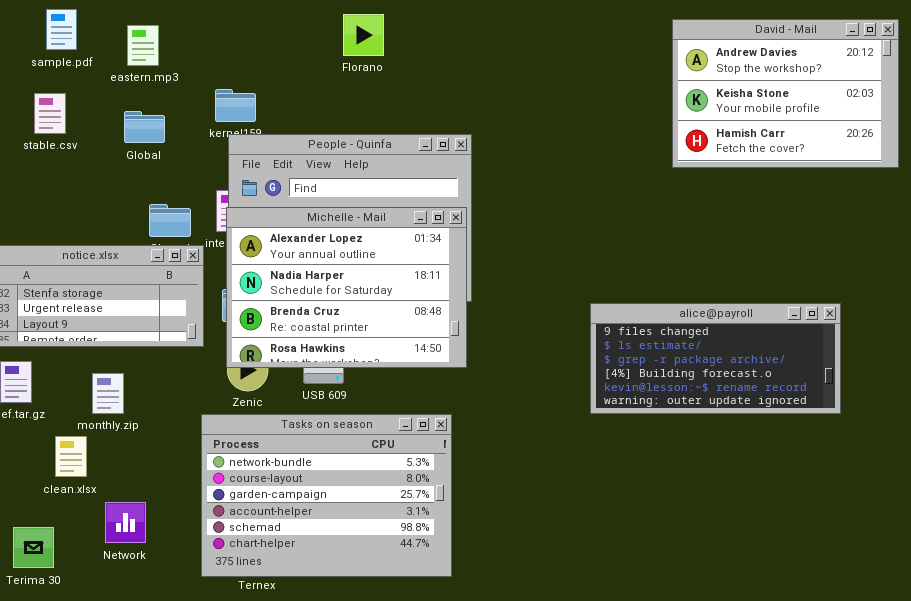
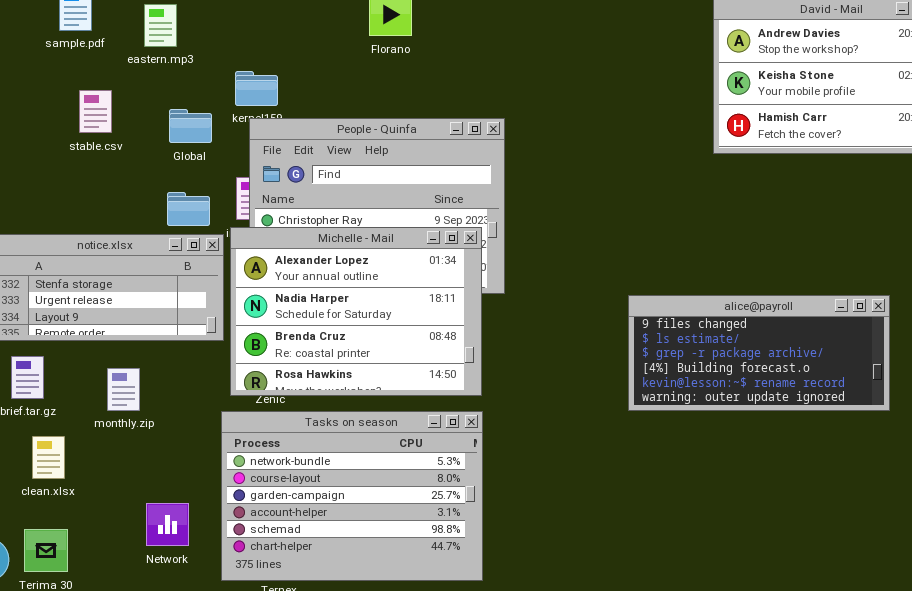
stable.csv: [34,93,66,134] -> [79,90,112,133], moved
Global: [124,111,165,143] -> [169,109,212,143], moved
Michelle - Mail: [226,207,467,368] -> [230,227,482,396], moved
clean.xlsx: [55,436,87,477] -> [32,436,65,479], moved
Network: [105,502,146,543] -> [146,503,189,546], moved

